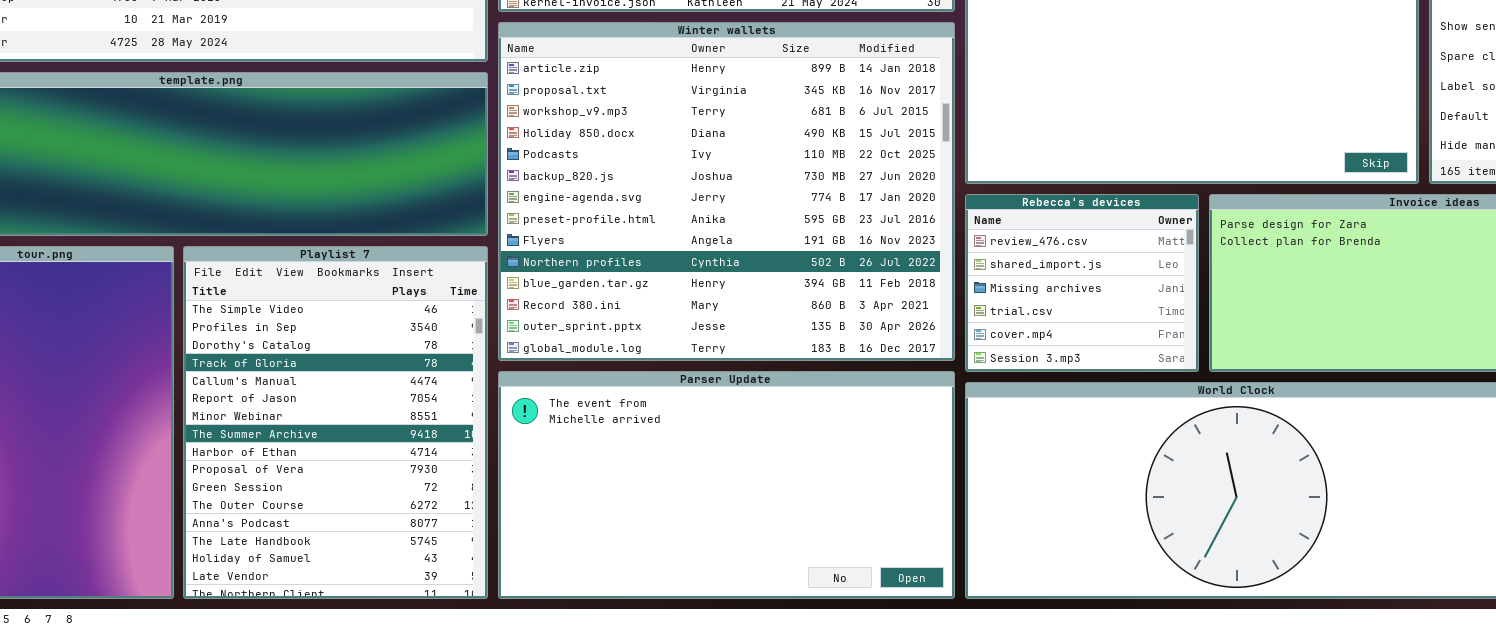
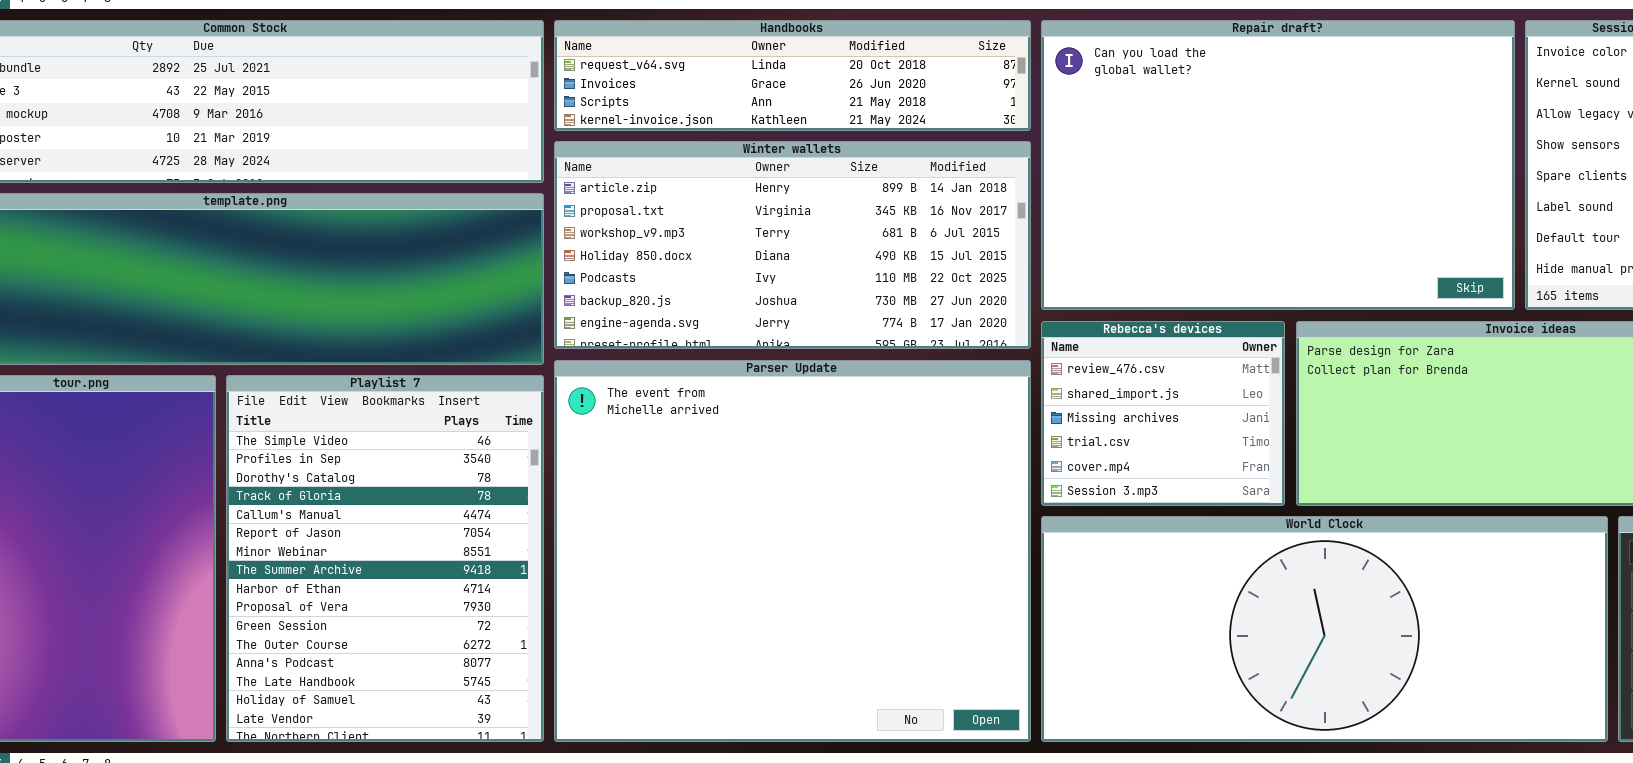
Winter wallets: [498,22,955,361] -> [554,141,1031,349], resized
Parser Update: [498,371,955,599] -> [554,360,1031,742], resized

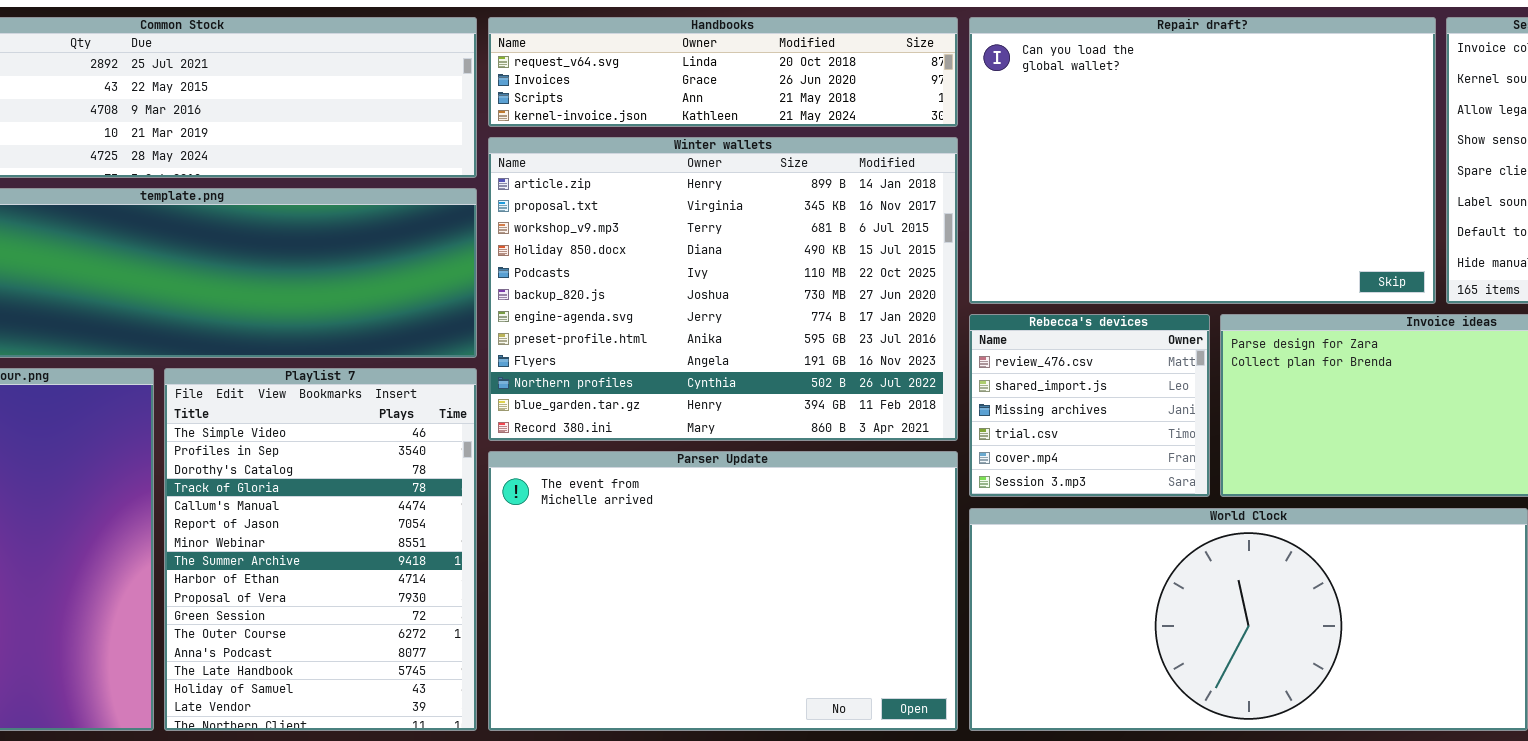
Winter wallets: [554,141,1031,349] -> [488,137,958,441], resized
Parser Update: [554,360,1031,742] -> [488,451,958,731], resized

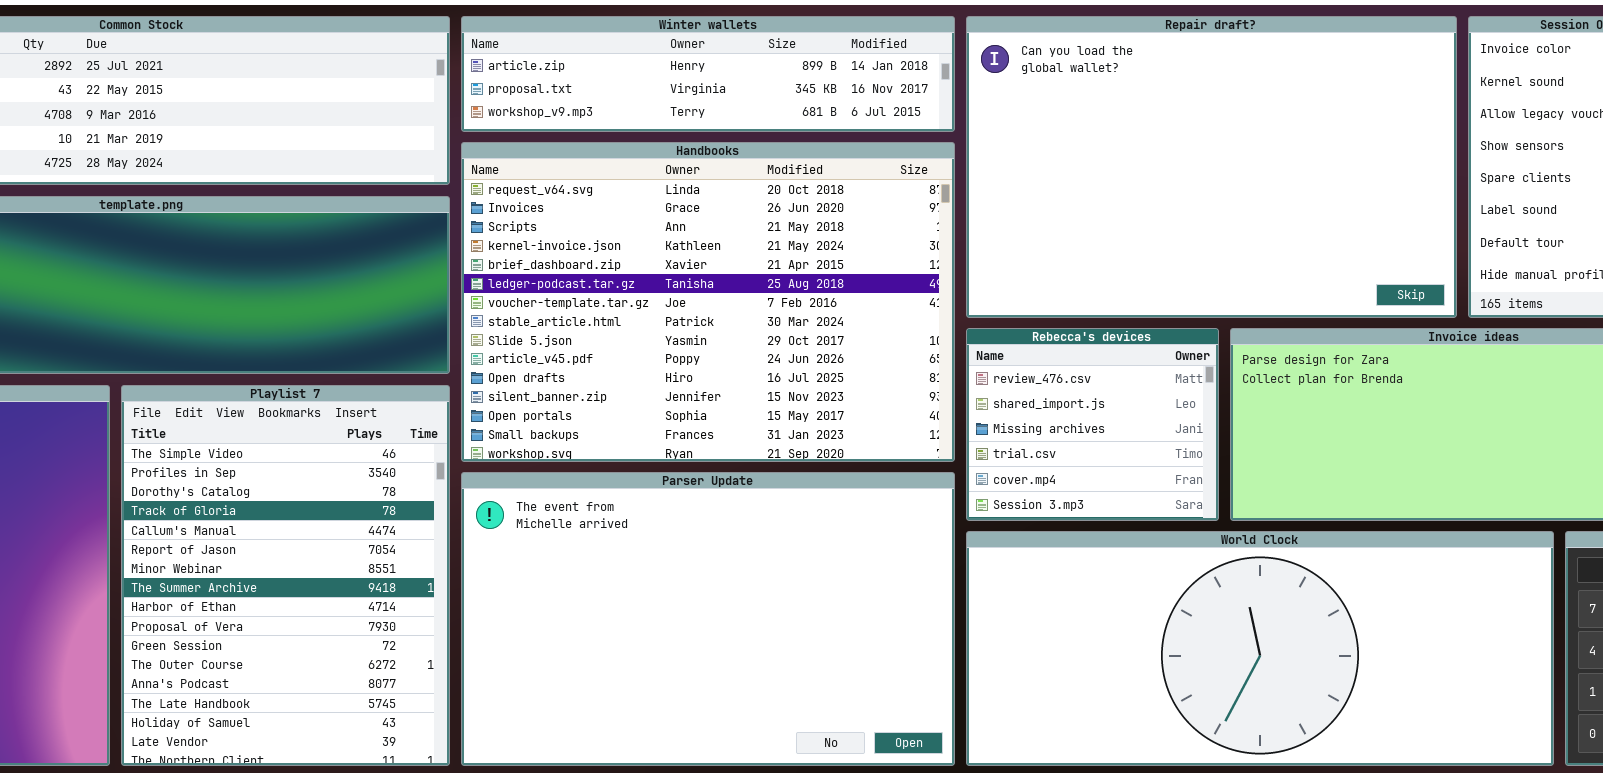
Handbooks: [488,17,958,127] -> [461,142,955,462], moved, resized
Winter wallets: [488,137,958,441] -> [461,16,955,132], moved, resized

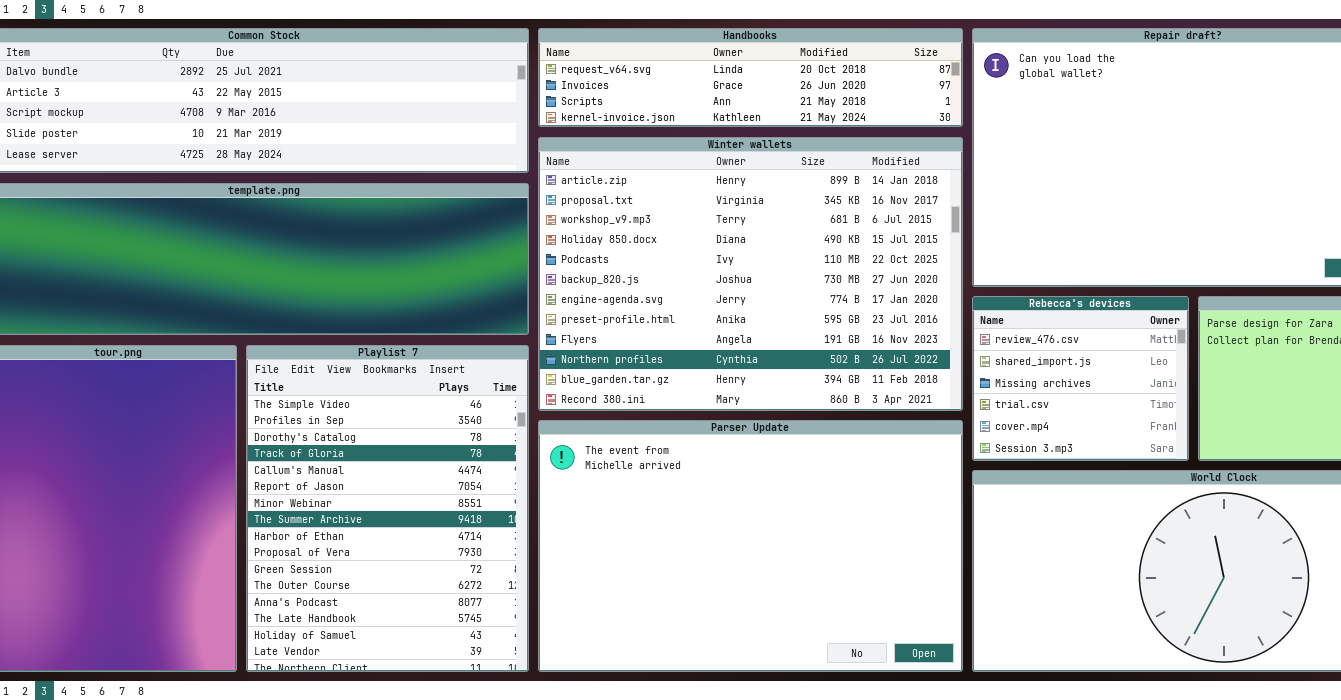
Winter wallets: [461,16,955,132] -> [538,137,963,411], moved, resized
Handbooks: [461,142,955,462] -> [538,28,963,127], moved, resized

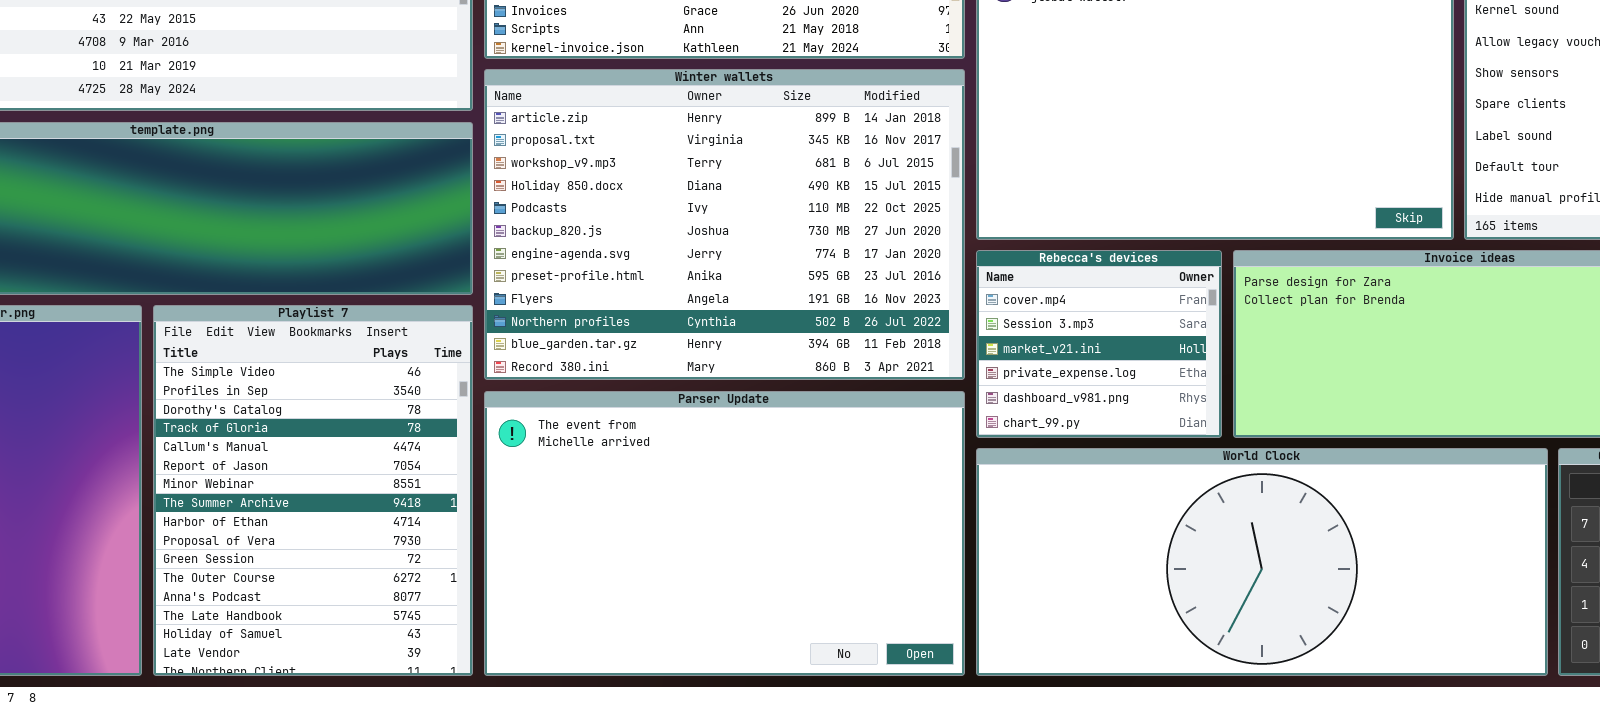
Rebecca's devices: [972,296,1189,461] -> [976,250,1222,438], scrolled down 4 rows

